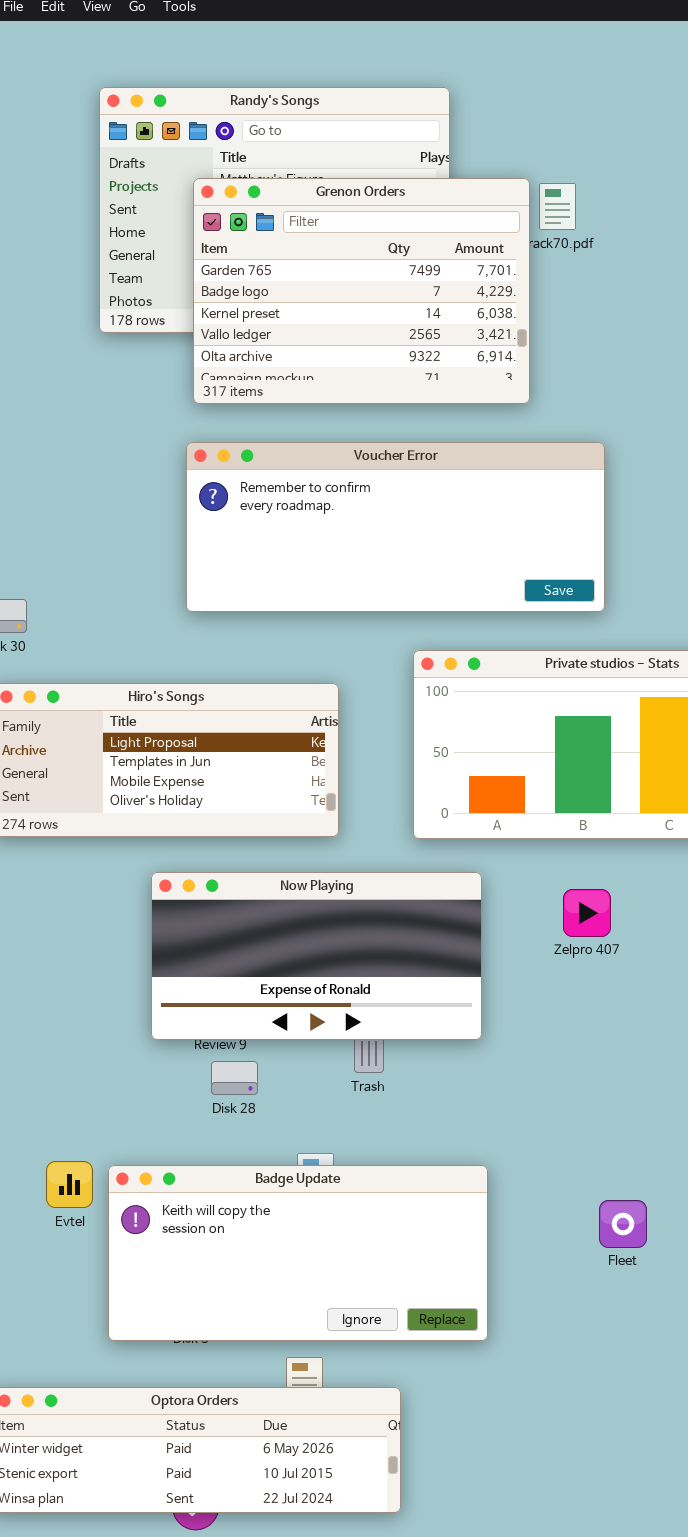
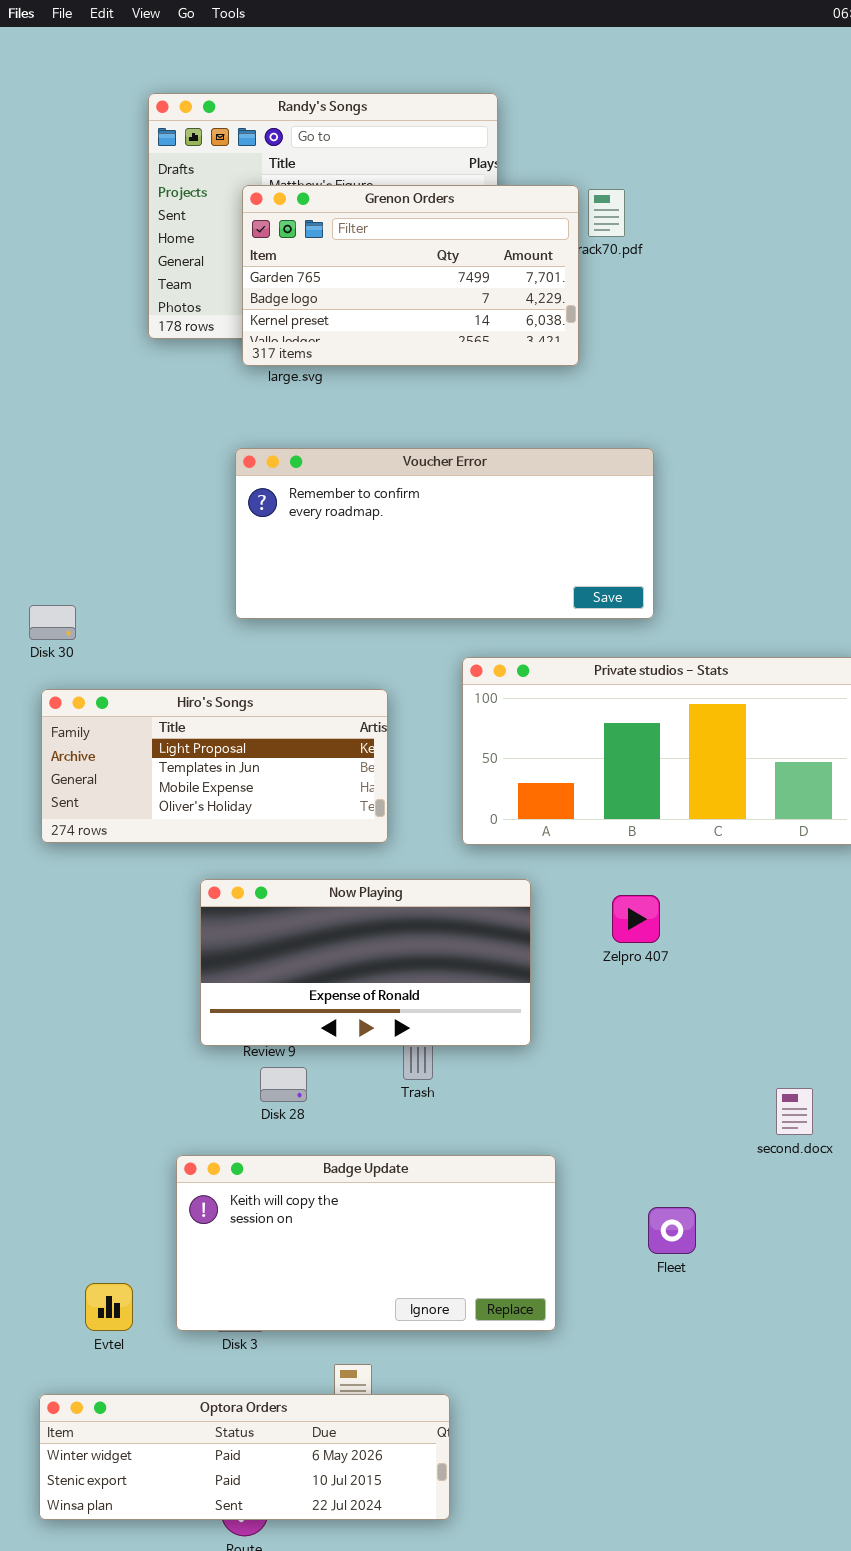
Grenon Orders: [193,178,530,404] -> [242,185,579,366], resized
Evtel: [46,1161,93,1208] -> [85,1283,133,1331], moved
Badge Update: [108,1165,488,1341] -> [176,1155,556,1331], moved

